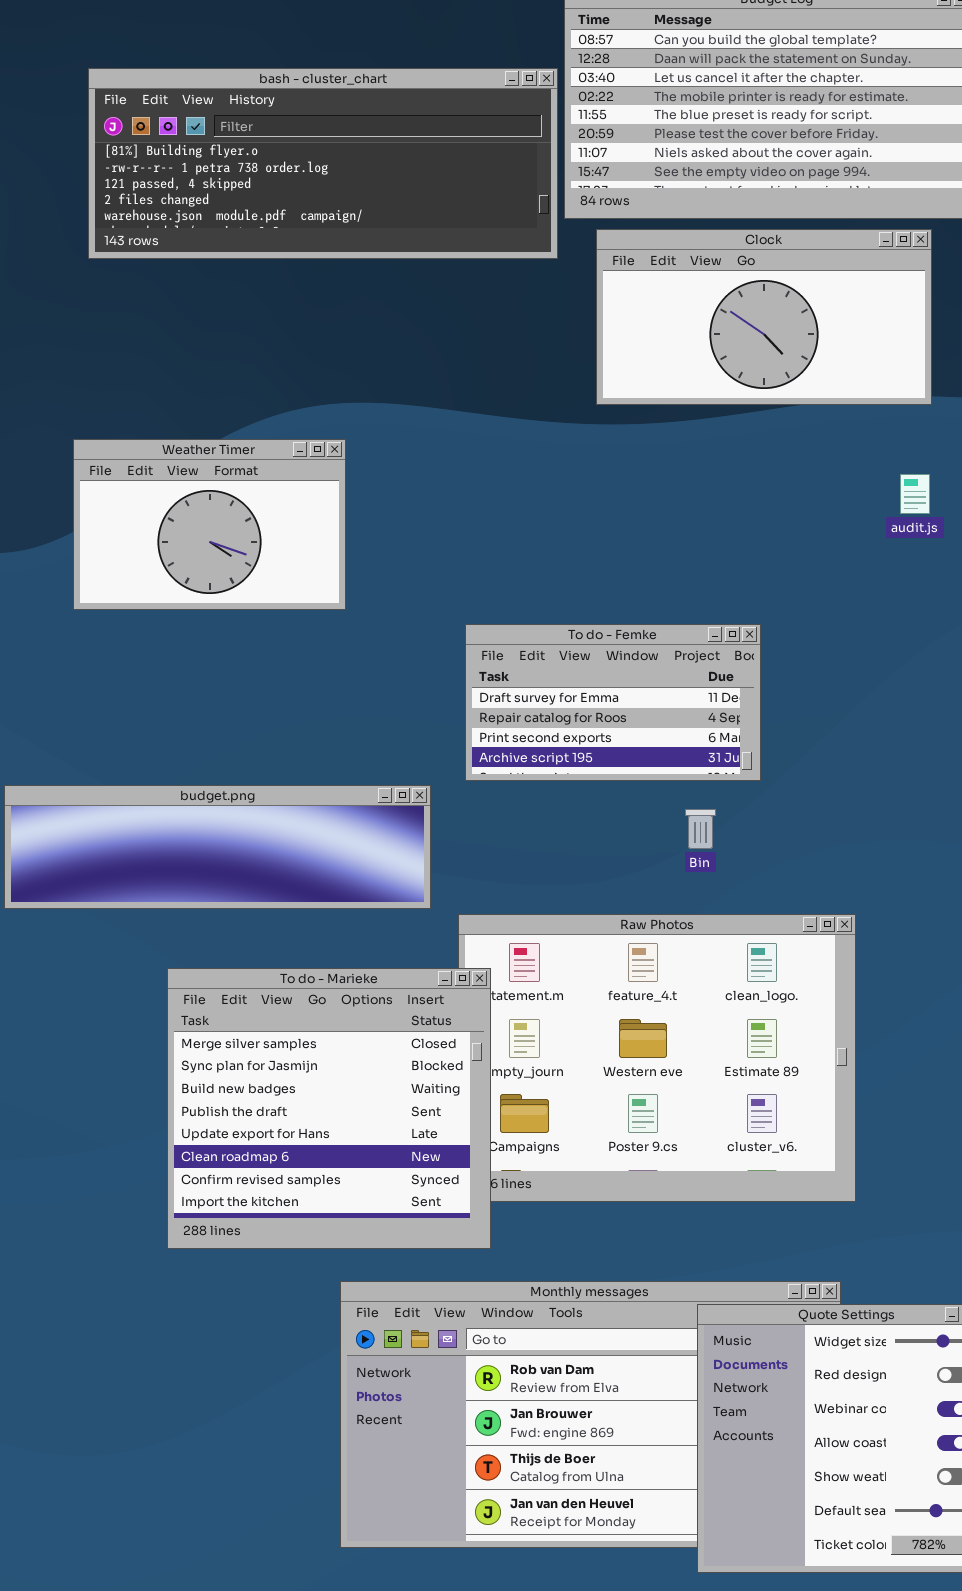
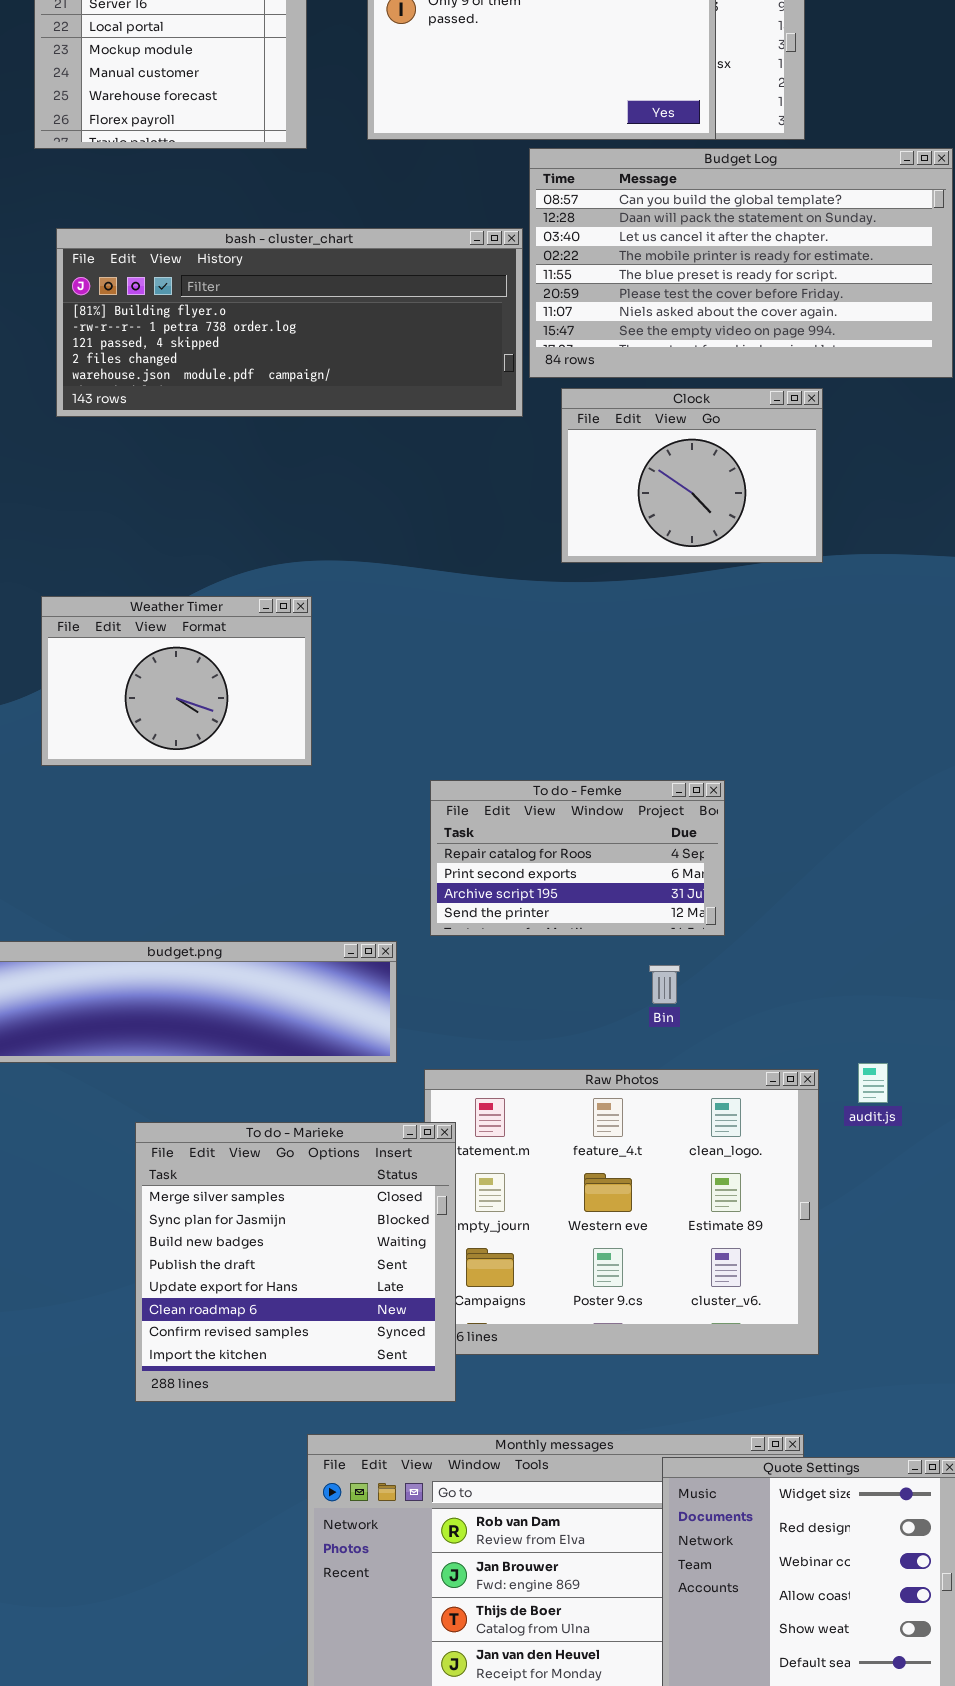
Clock: [596,229,932,405] -> [561,388,823,563], resized
audit.js: [900,474,930,514] -> [858,1063,888,1103], moved
To do - Femke: [465,624,761,781] -> [430,780,725,936], scrolled down 1 row

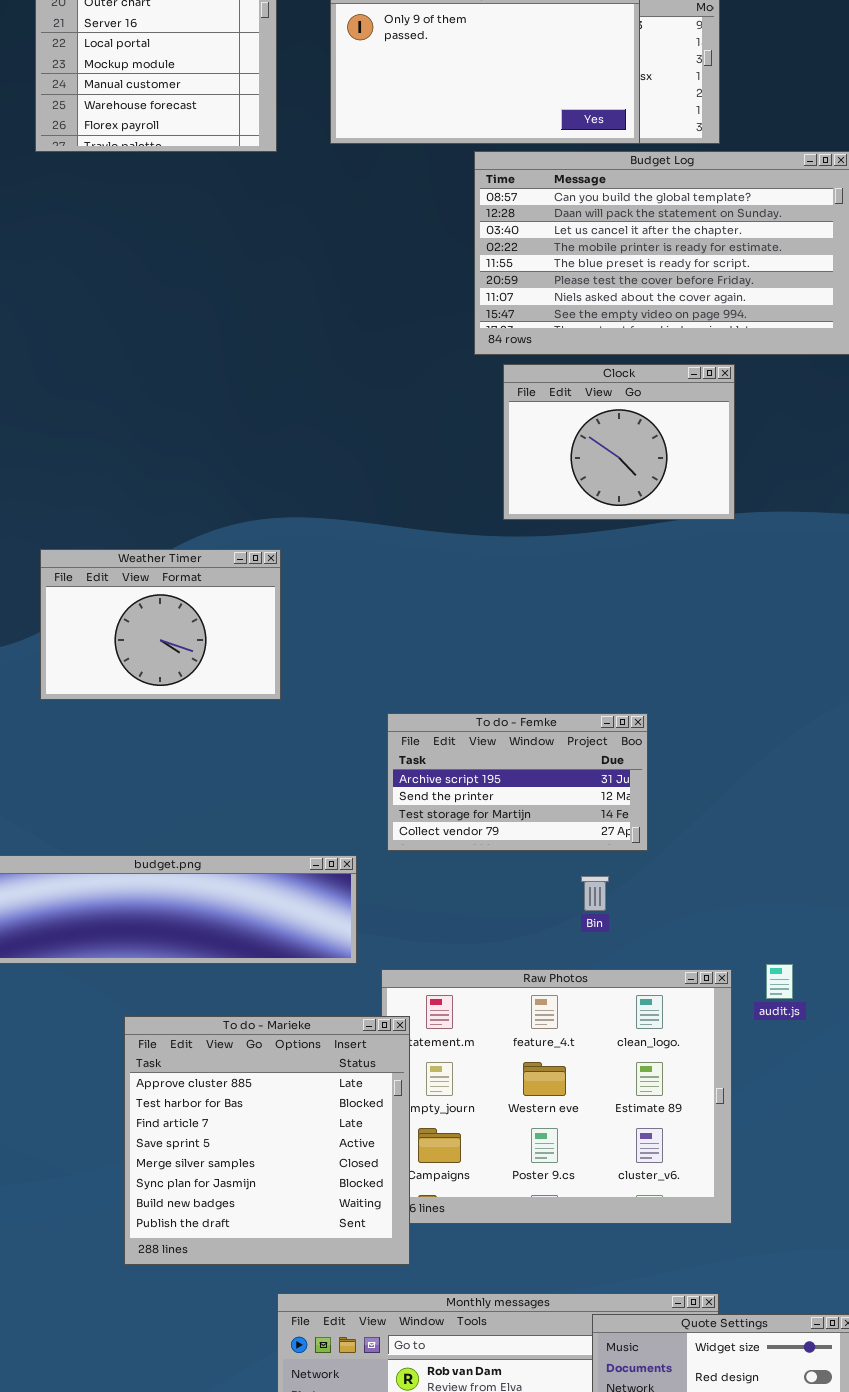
bash - cluster_chart: [56,228,523,417] -> none, closed
To do - Femke: [430,780,725,936] -> [387,713,648,851], scrolled down 2 rows
To do - Marieke: [135,1122,456,1402] -> [124,1016,410,1265], scrolled up 4 rows

